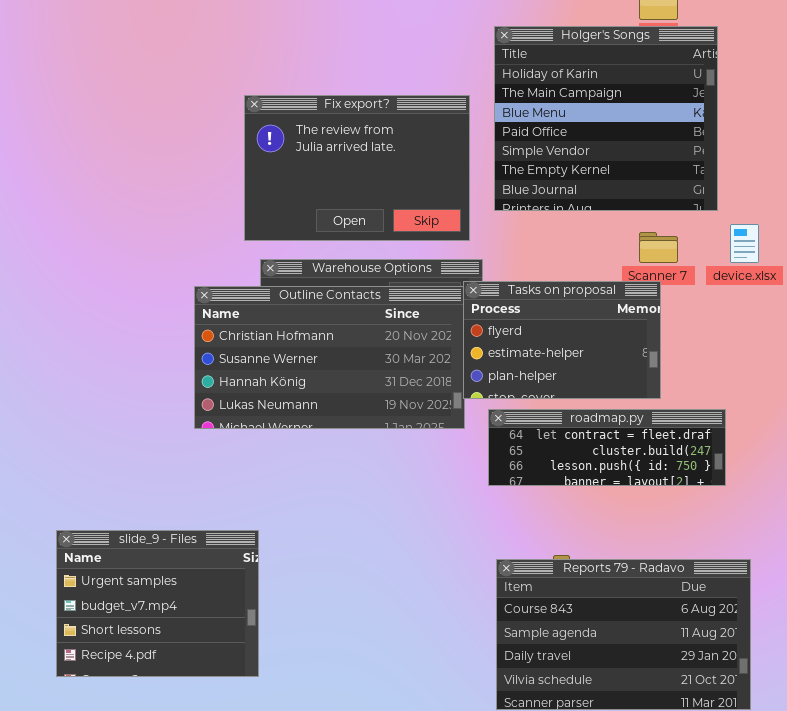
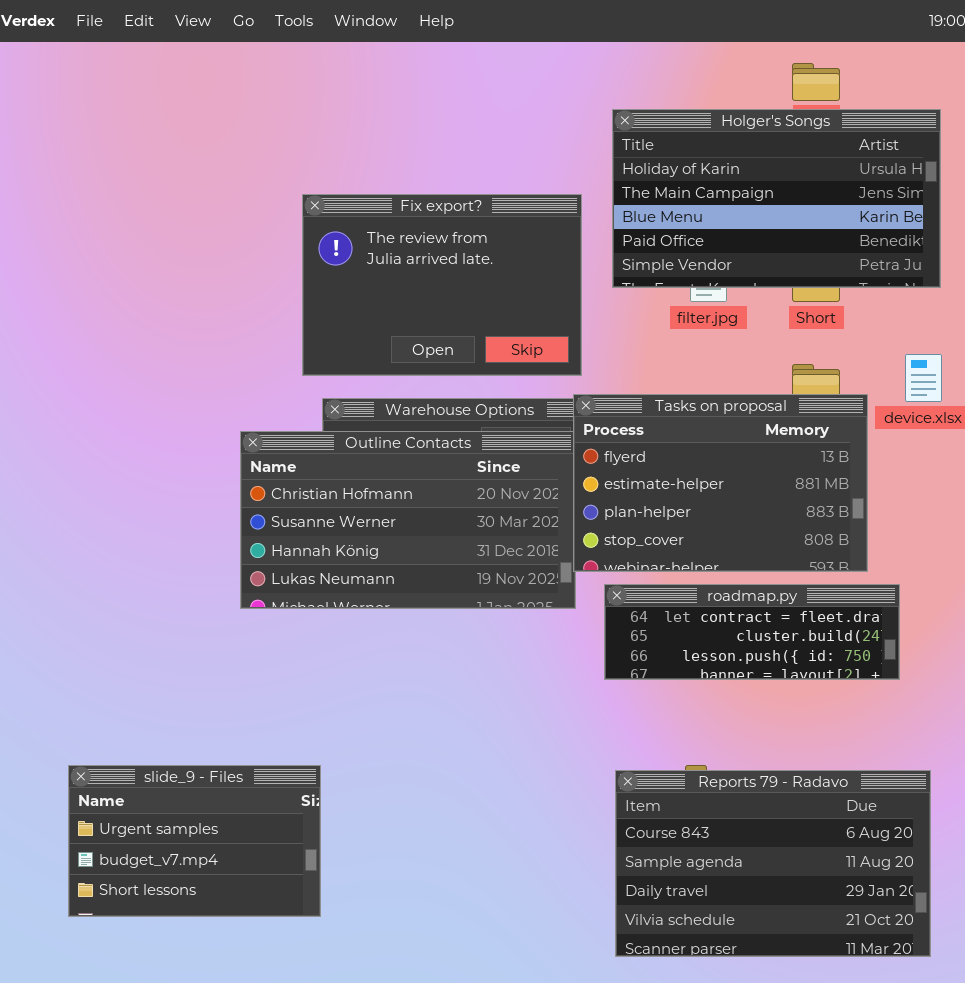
Holger's Songs: [494,26,718,211] -> [612,109,941,288], resized
Tasks on proposal: [463,281,661,399] -> [573,394,868,572], resized
slide_9 - Files: [56,530,259,677] -> [68,765,321,917], resized

